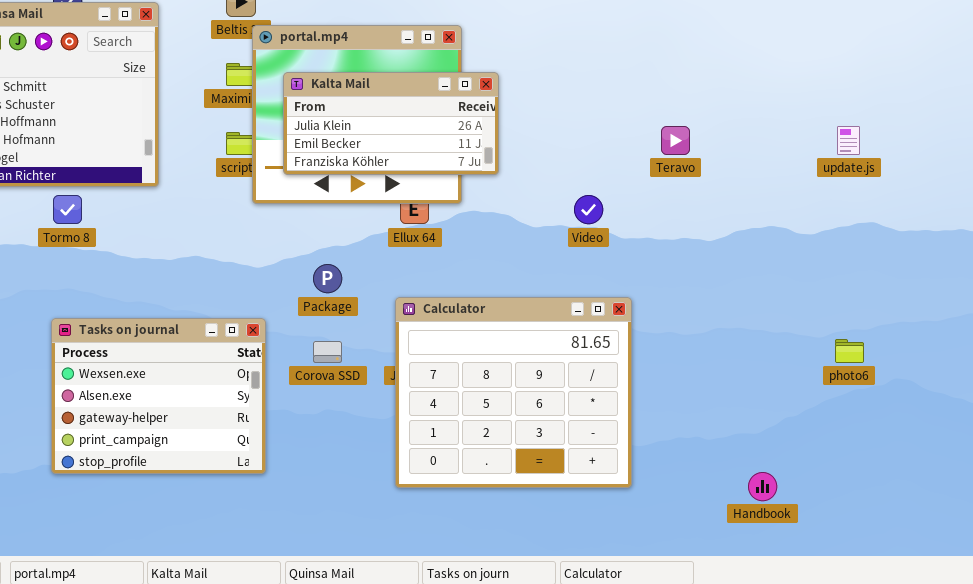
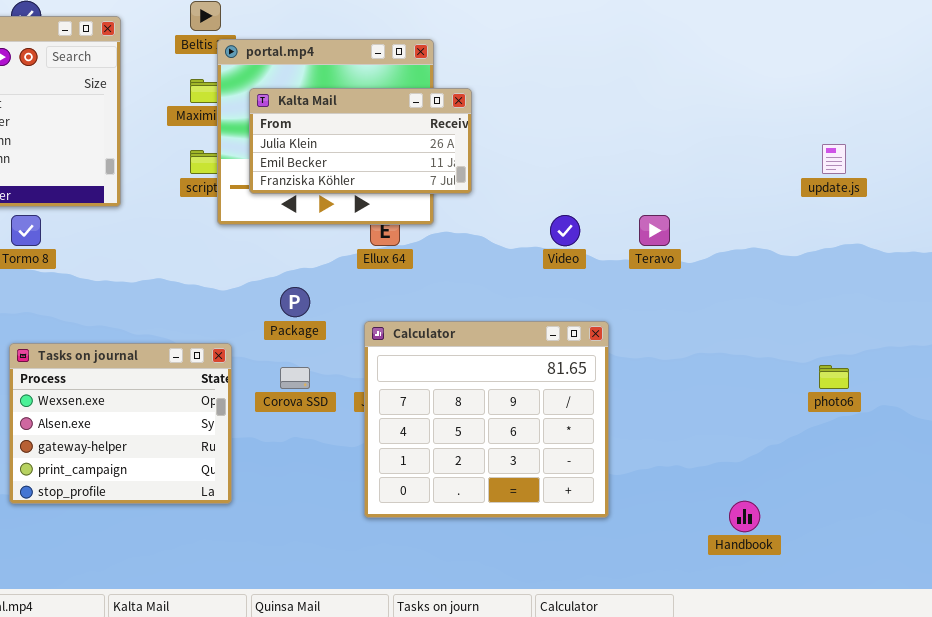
Teravo: [661,126,690,155] -> [639,215,670,246], moved

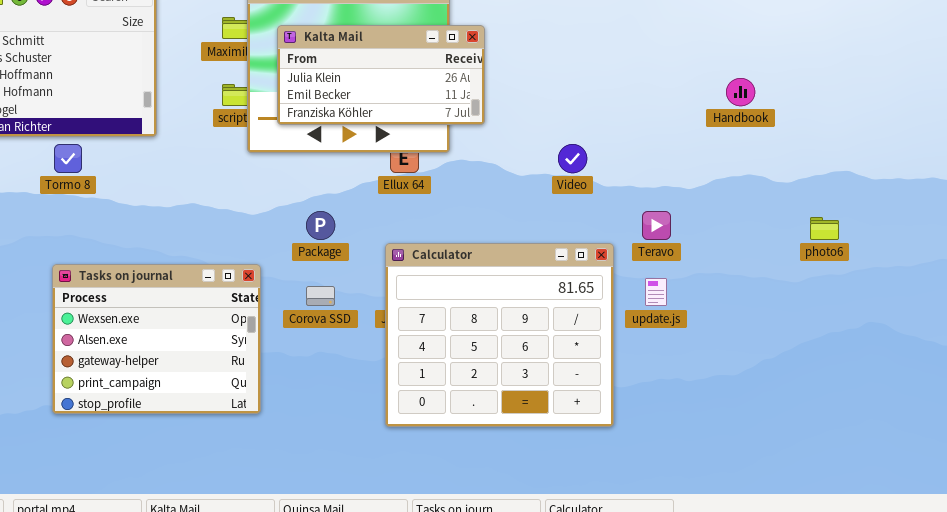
update.js: [822,144,846,174] -> [645,278,667,306], moved
Teravo: [639,215,670,246] -> [642,211,671,240], moved
photo6: [819,365,849,389] -> [810,217,839,240], moved
Handbook: [729,501,760,532] -> [726,78,755,106], moved

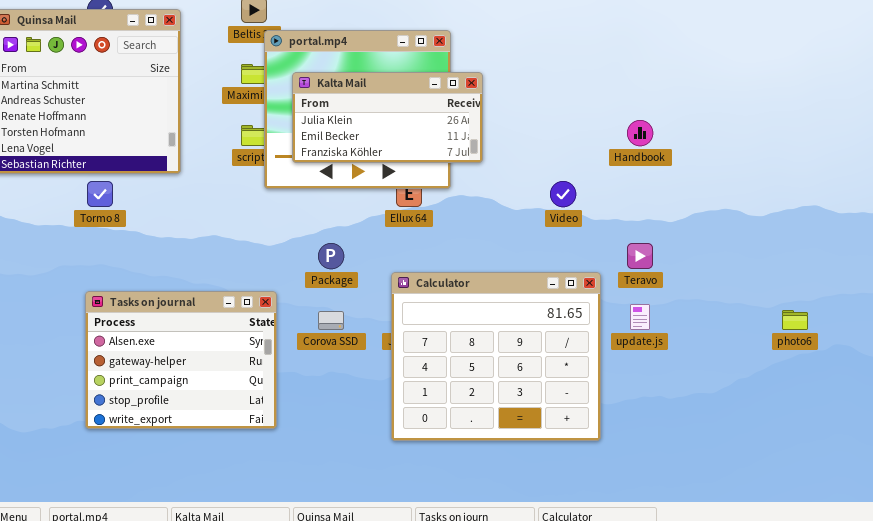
Handbook: [726,78,755,106] -> [627,120,653,146], moved
photo6: [810,217,839,240] -> [782,310,808,330], moved
Tasks on journal: [52,264,261,414] -> [85,291,277,429], scrolled down 1 row

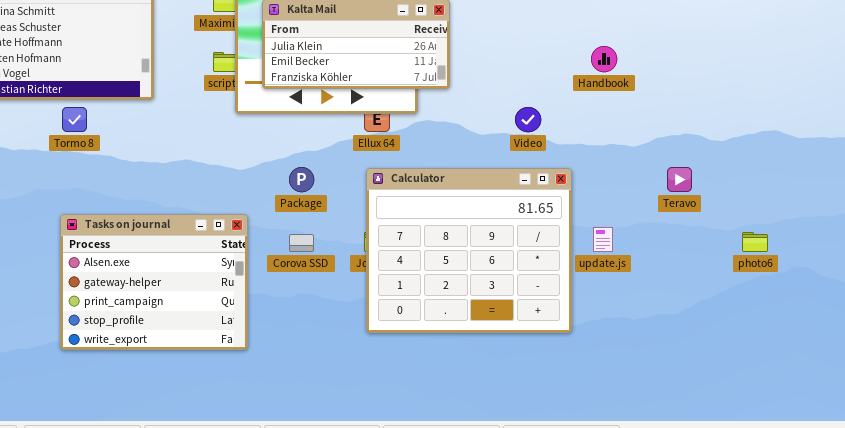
Teravo: [627,243,653,269] -> [667,167,692,192], moved
Calculator: [391,272,601,441] -> [366,168,572,333], moved

